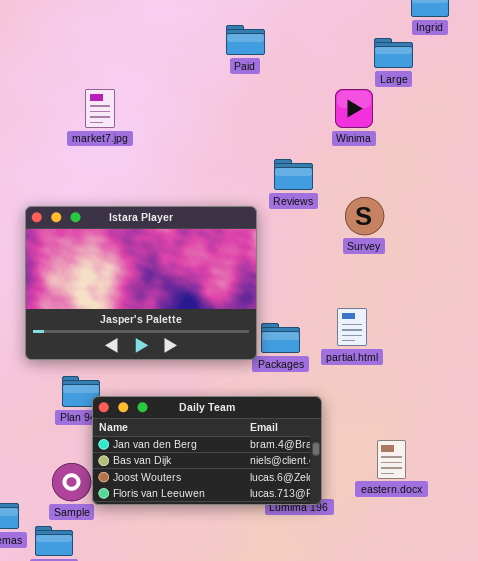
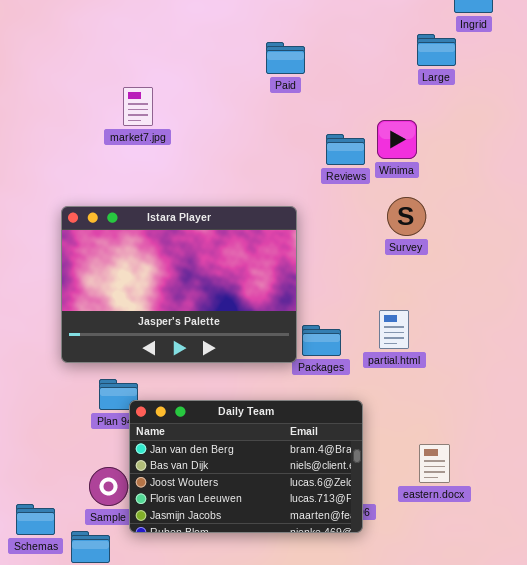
Paid: [226,25,265,55] -> [266,42,305,74], moved
Winima: [335,89,373,128] -> [377,120,417,159], moved
Reviews: [274,159,313,190] -> [326,134,365,165], moved
Daily Team: [92,396,322,505] -> [129,400,363,533], resized

